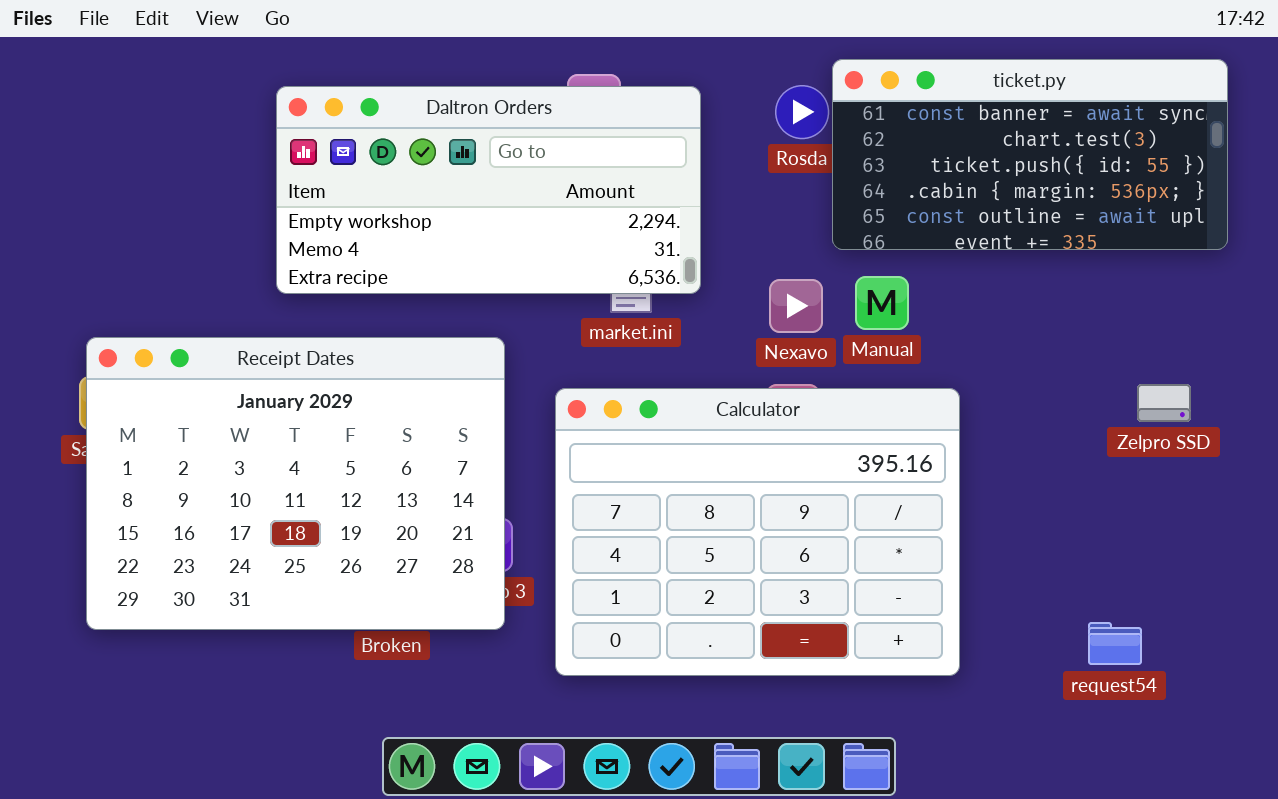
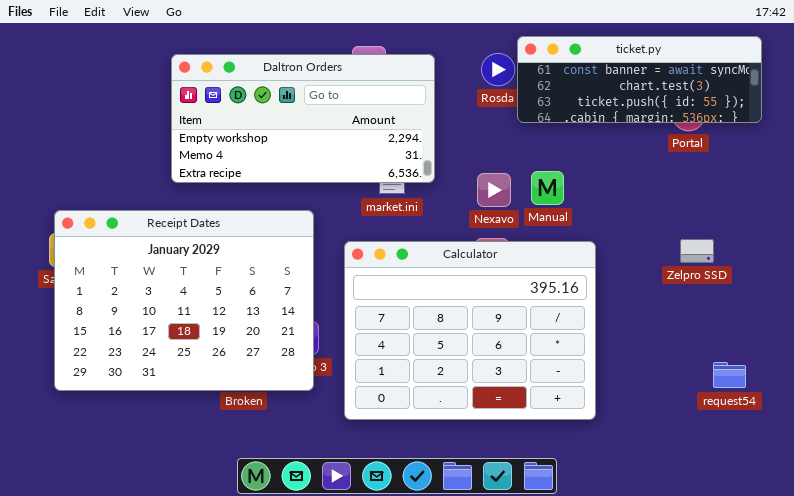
ticket.py: [832,59,1228,250] -> [517,36,762,123], resized
Zelpro SSD: [1137,384,1191,422] -> [680,239,714,263], moved
request54: [1088,622,1142,665] -> [713,362,746,388], moved

